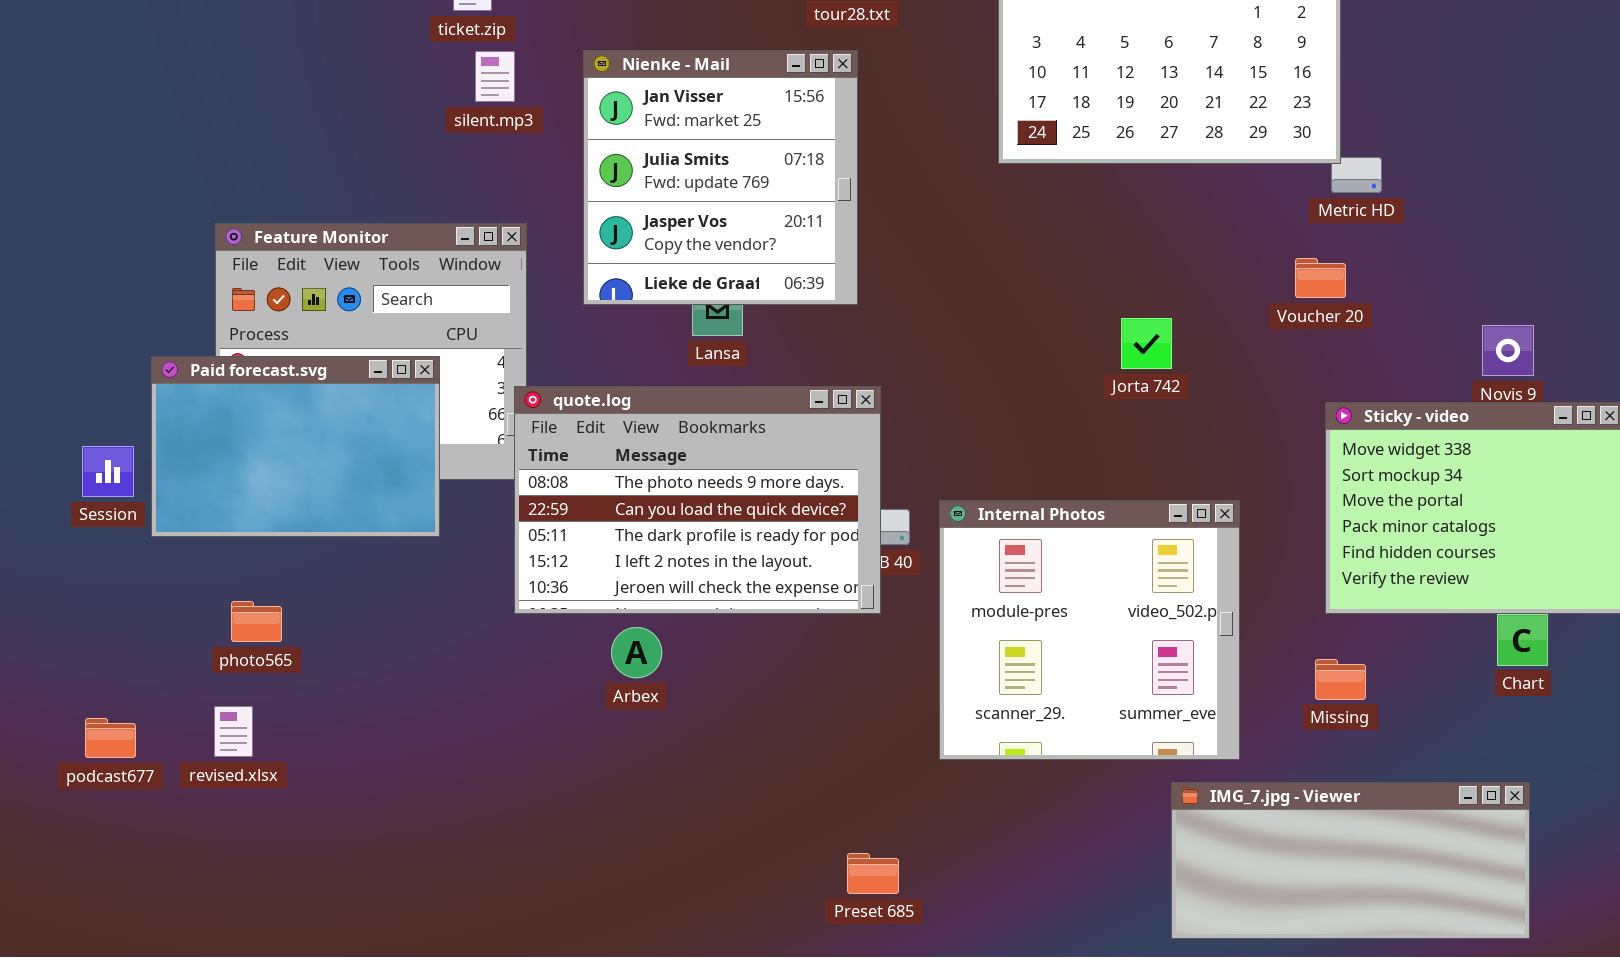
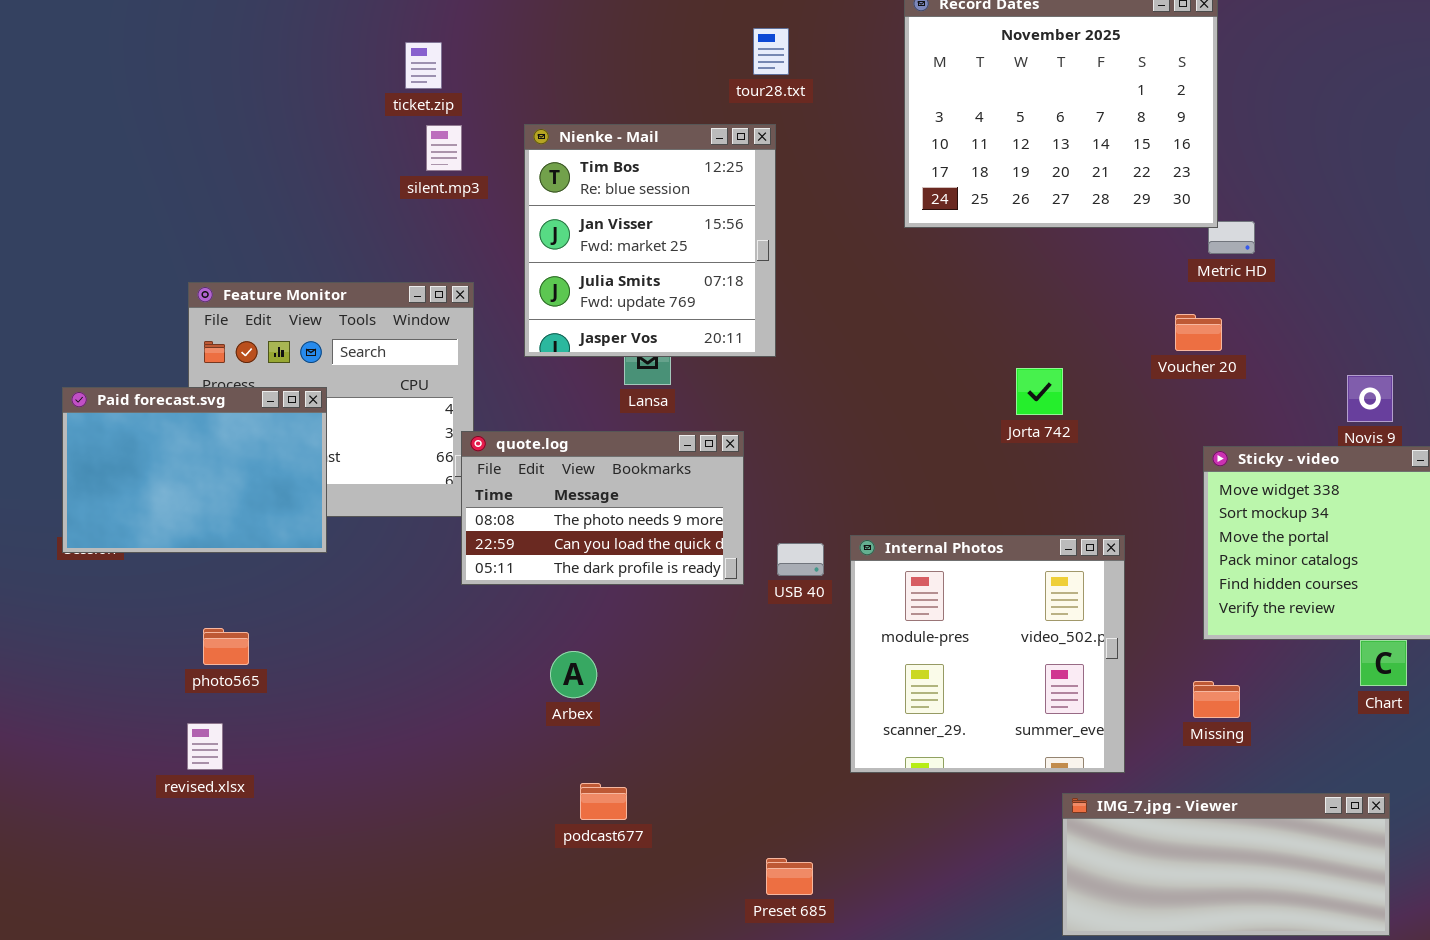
Nienke - Mail: [583,50,858,305] -> [524,124,776,357], scrolled up 1 row
Paid forecast.svg: [151,356,440,537] -> [62,387,327,553], moved
quote.log: [514,386,881,614] -> [461,431,744,585], resized
podcast677: [85,718,136,758] -> [580,783,627,820], moved

